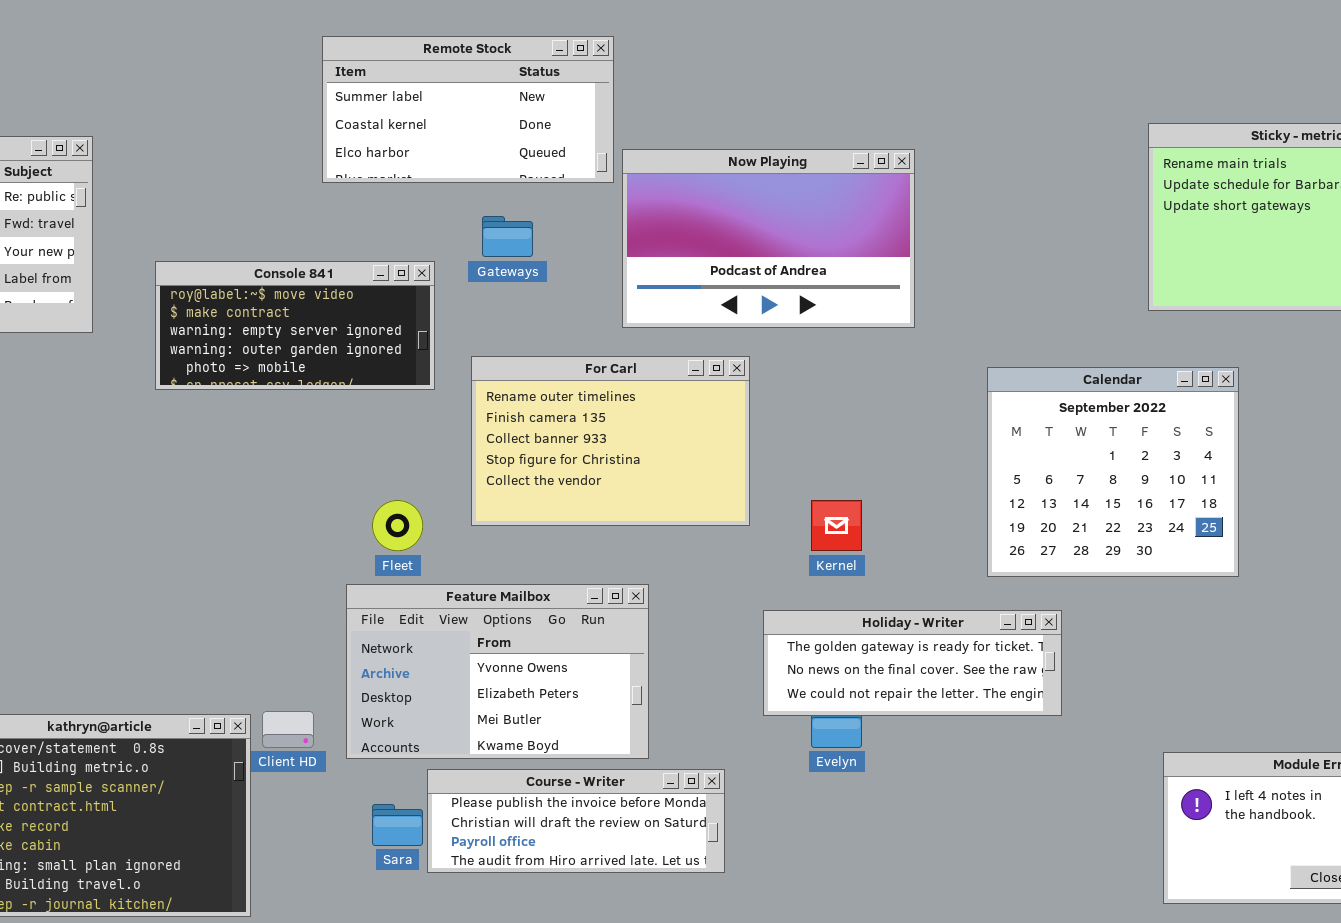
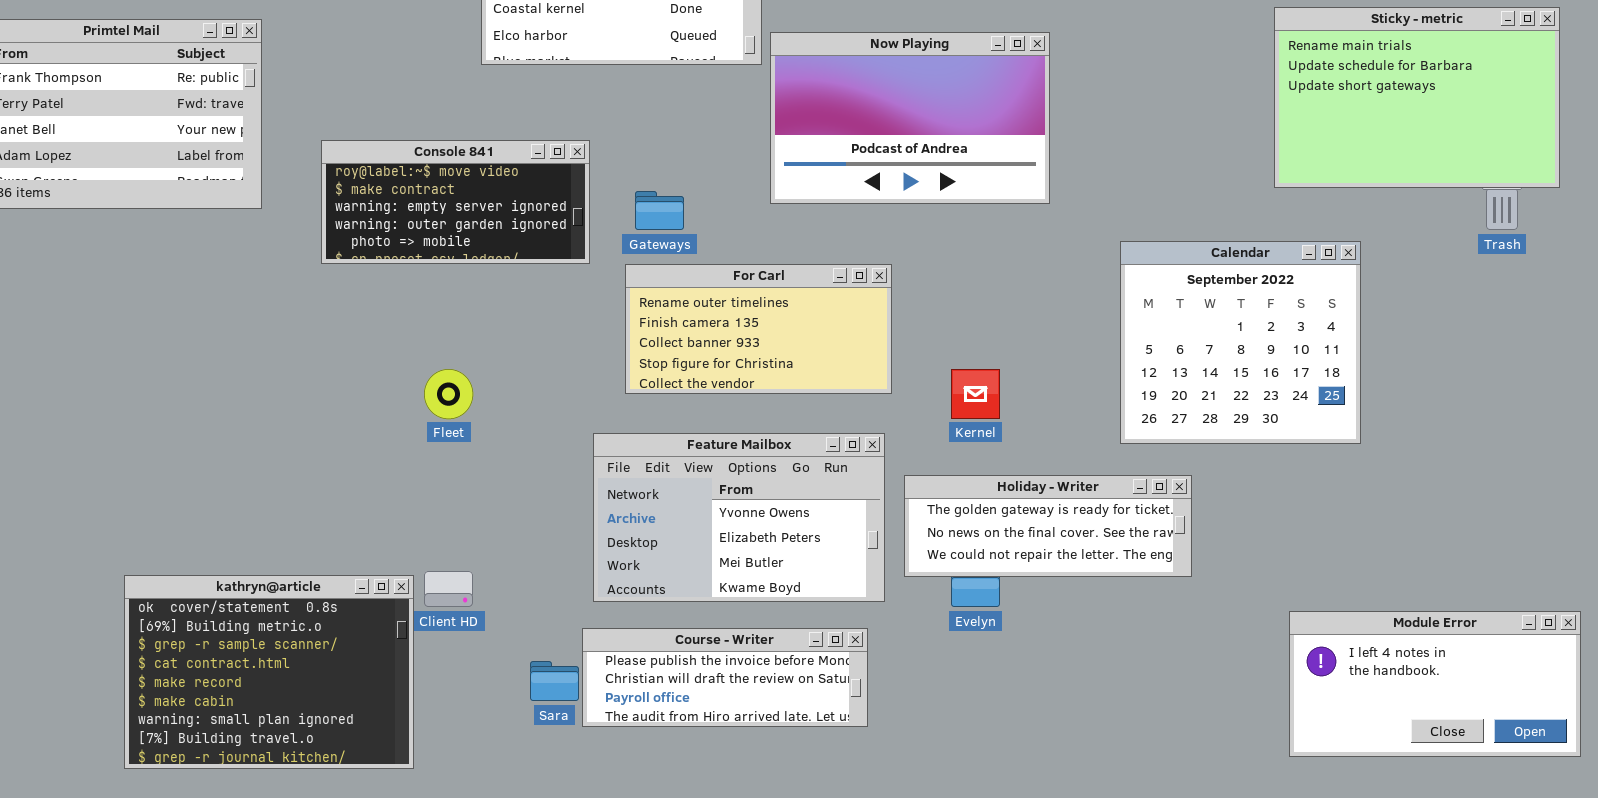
Gateways: [482,216,533,257] -> [635,191,684,230], moved
For Carl: [471,356,750,526] -> [625,264,892,394], resized
Fleet: [372,500,423,551] -> [424,369,473,419], moved
Feature Mailbox: [346,584,649,759] -> [593,433,885,602], moved

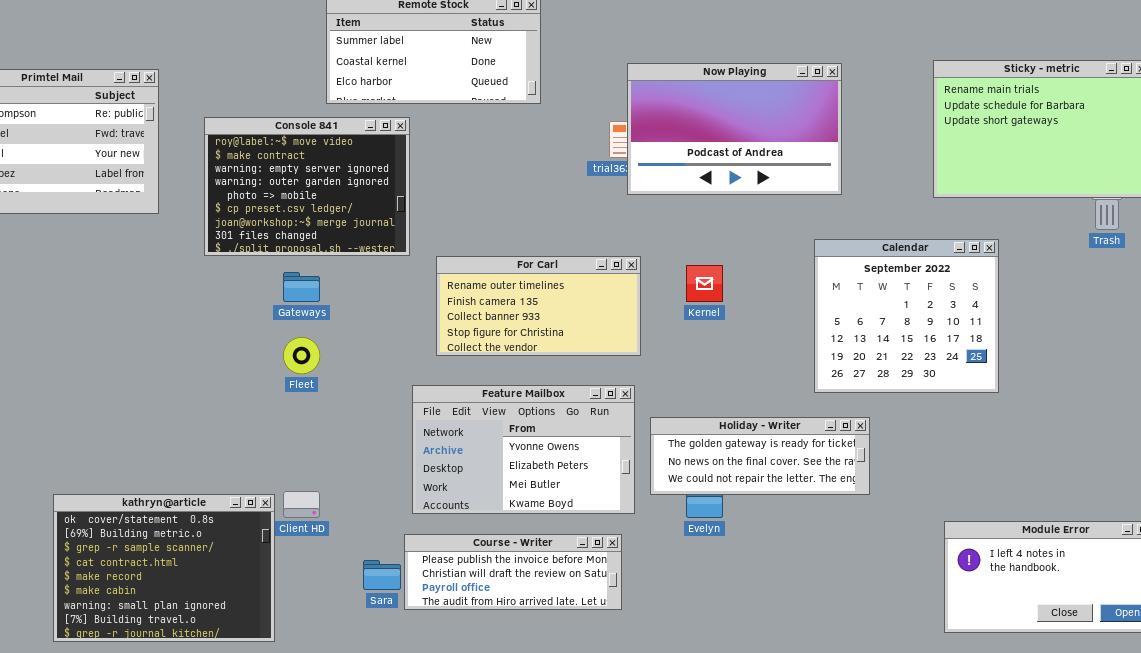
Now Playing: [770,32,1050,204] -> [627,63,842,195], moved
Console 841: [321,140,590,264] -> [204,117,410,256], resized
Gateways: [635,191,684,230] -> [283,272,320,302], moved
Kernel: [951,369,1000,419] -> [686,265,723,302], moved

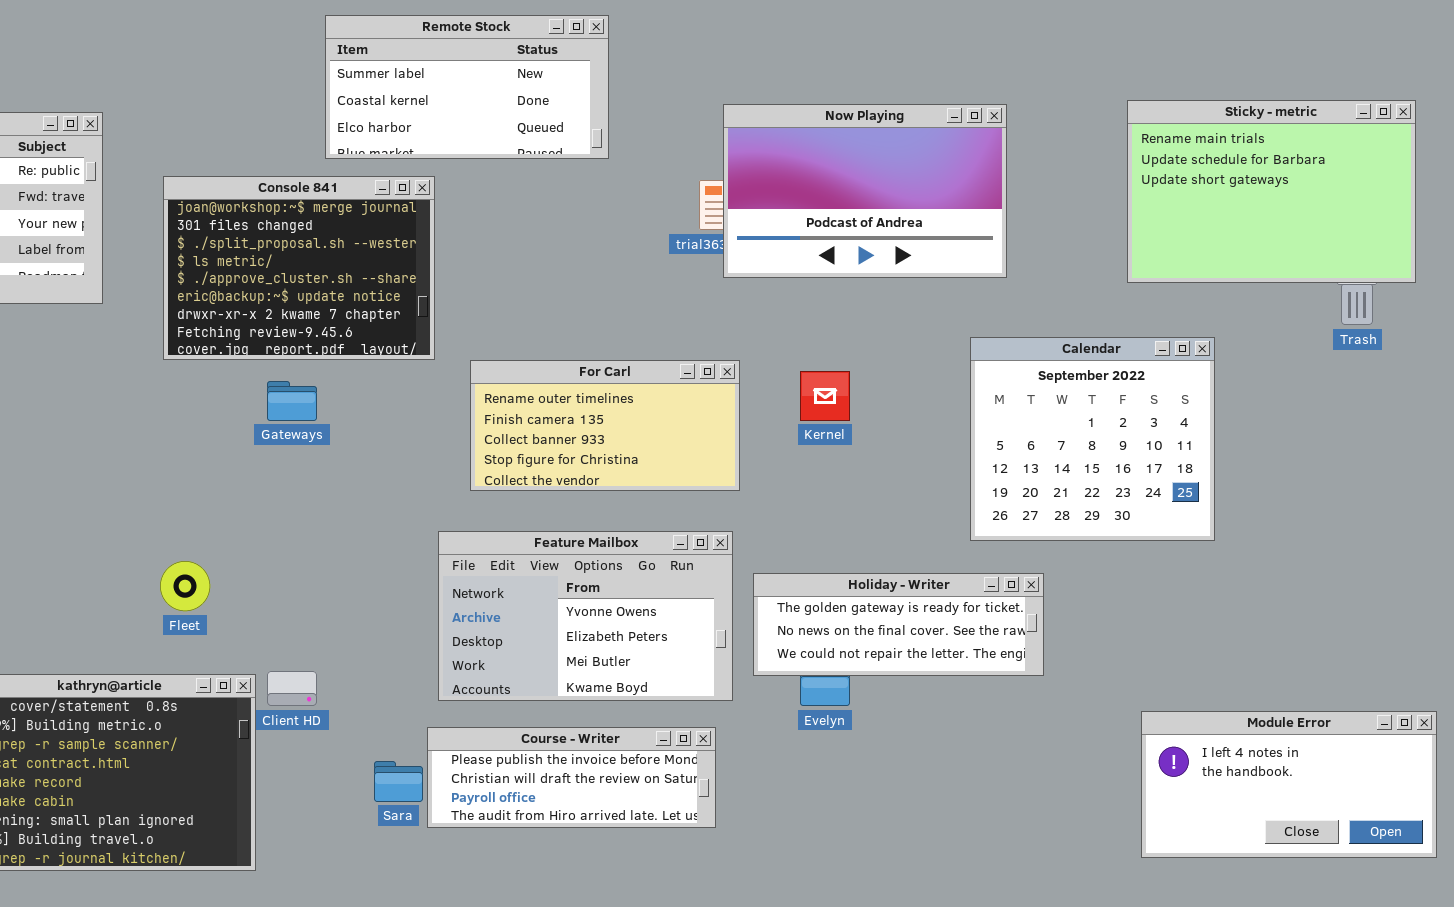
Console 841: [204,117,410,256] -> [163,176,435,360], scrolled down 6 rows
Fleet: [283,337,320,374] -> [160,561,210,611], moved

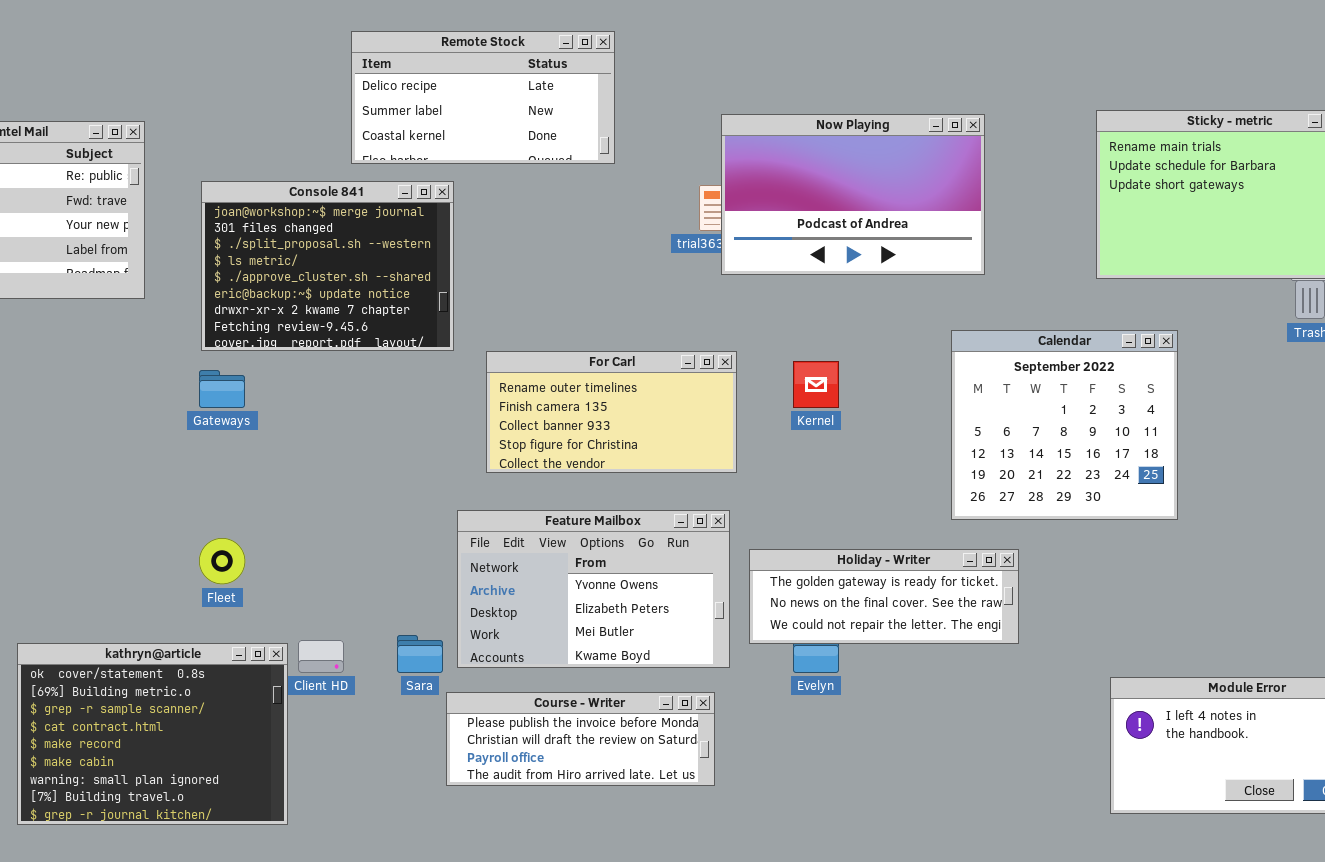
Remote Stock: [325,15,609,159] -> [351,31,615,164], scrolled up 1 row
Gateways: [267,381,317,421] -> [199,370,245,408], moved
Sara: [374,761,423,802] -> [397,635,443,673], moved

